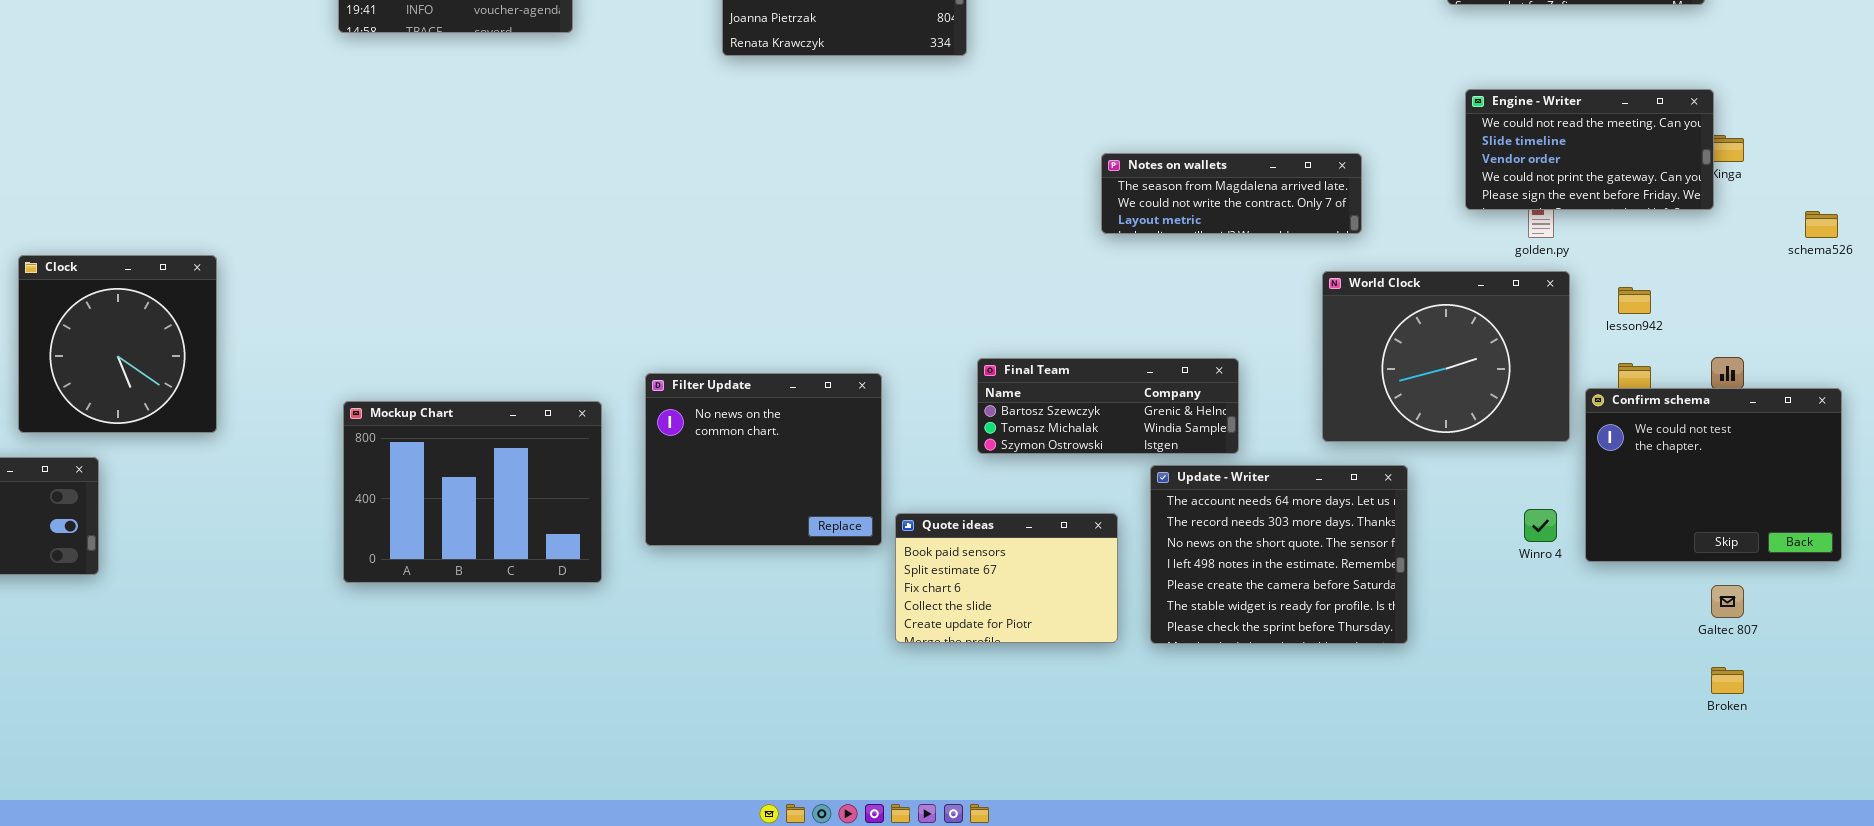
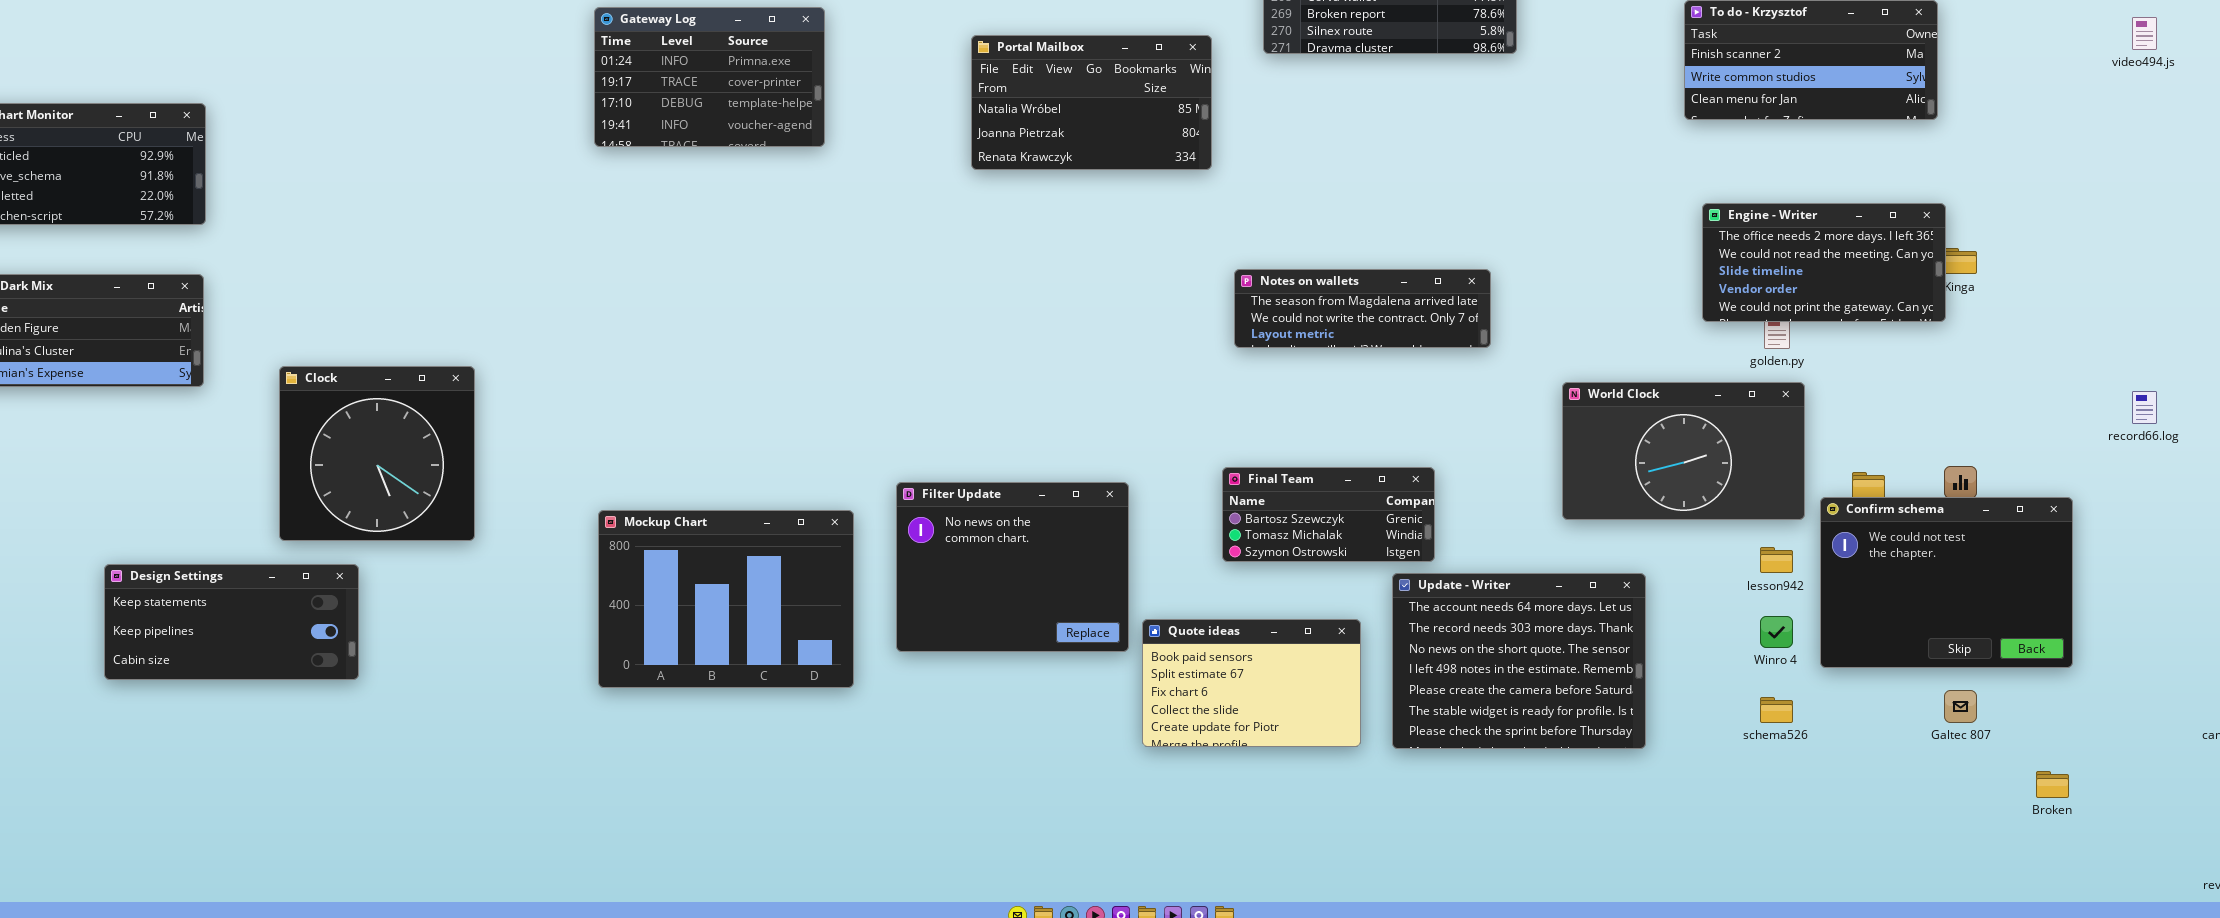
Engine - Writer: [1465,89,1714,210] -> [1702,203,1946,322], scrolled up 1 row
Notes on wallets: [1101,153,1362,234] -> [1234,269,1491,348], moved
schema526: [1805,211,1838,238] -> [1760,697,1793,723], moved
World Clock: [1322,271,1570,442] -> [1562,382,1805,520], resized
lesson942: [1618,287,1651,314] -> [1760,547,1793,573], moved
Final Team: [977,358,1239,454] -> [1222,467,1435,562], resized
Broken: [1711,667,1744,694] -> [2036,771,2069,798], moved

